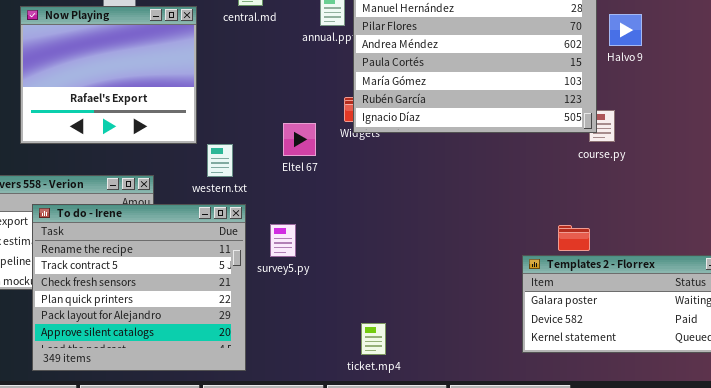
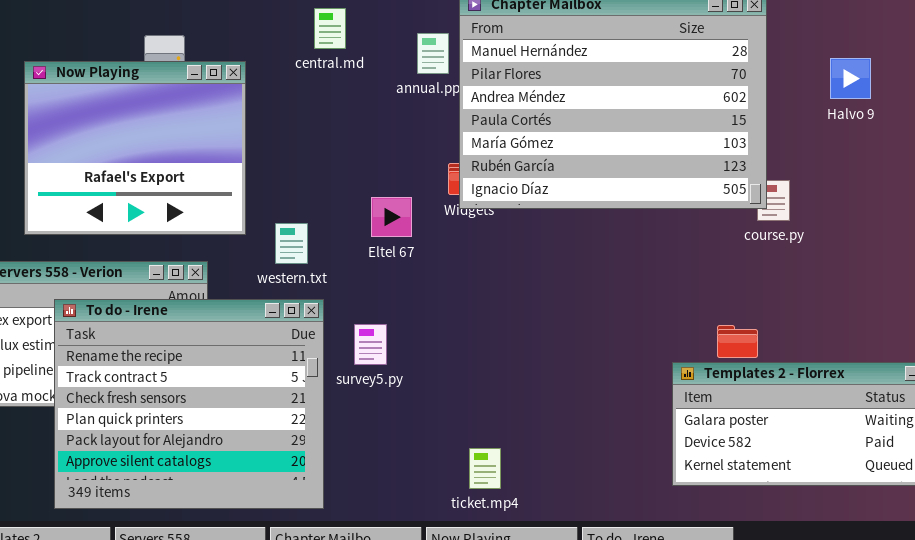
Now Playing: [20,6,197,144] -> [24,61,246,235], moved
Halvo 9: [609,14,642,46] -> [830,58,871,99], moved

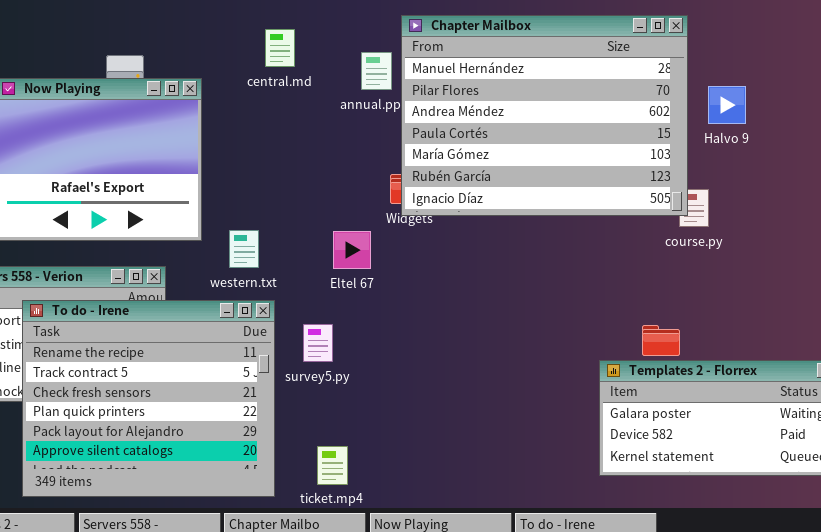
Halvo 9: [830,58,871,99] -> [708,86,746,124], moved
Eltel 67: [371,197,412,237] -> [333,231,371,269], moved
ticket.mp4: [469,448,501,489] -> [317,446,348,485], moved

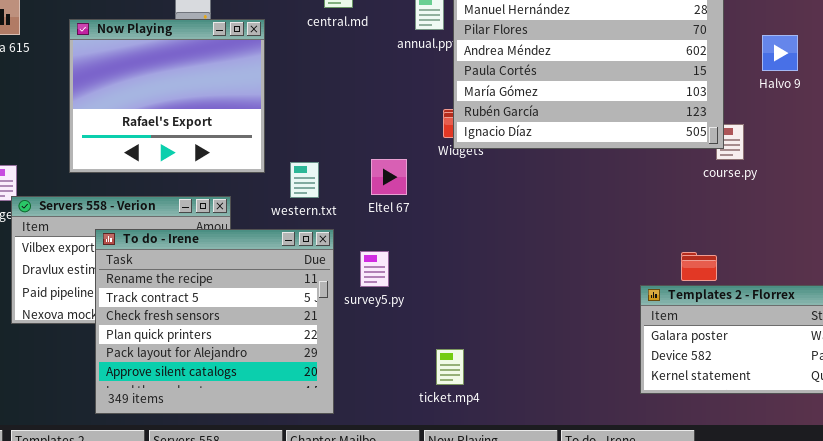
Halvo 9: [708,86,746,124] -> [762,35,798,71], moved
Eltel 67: [333,231,371,269] -> [371,159,407,195], moved
ticket.mp4: [317,446,348,485] -> [436,349,464,385], moved

